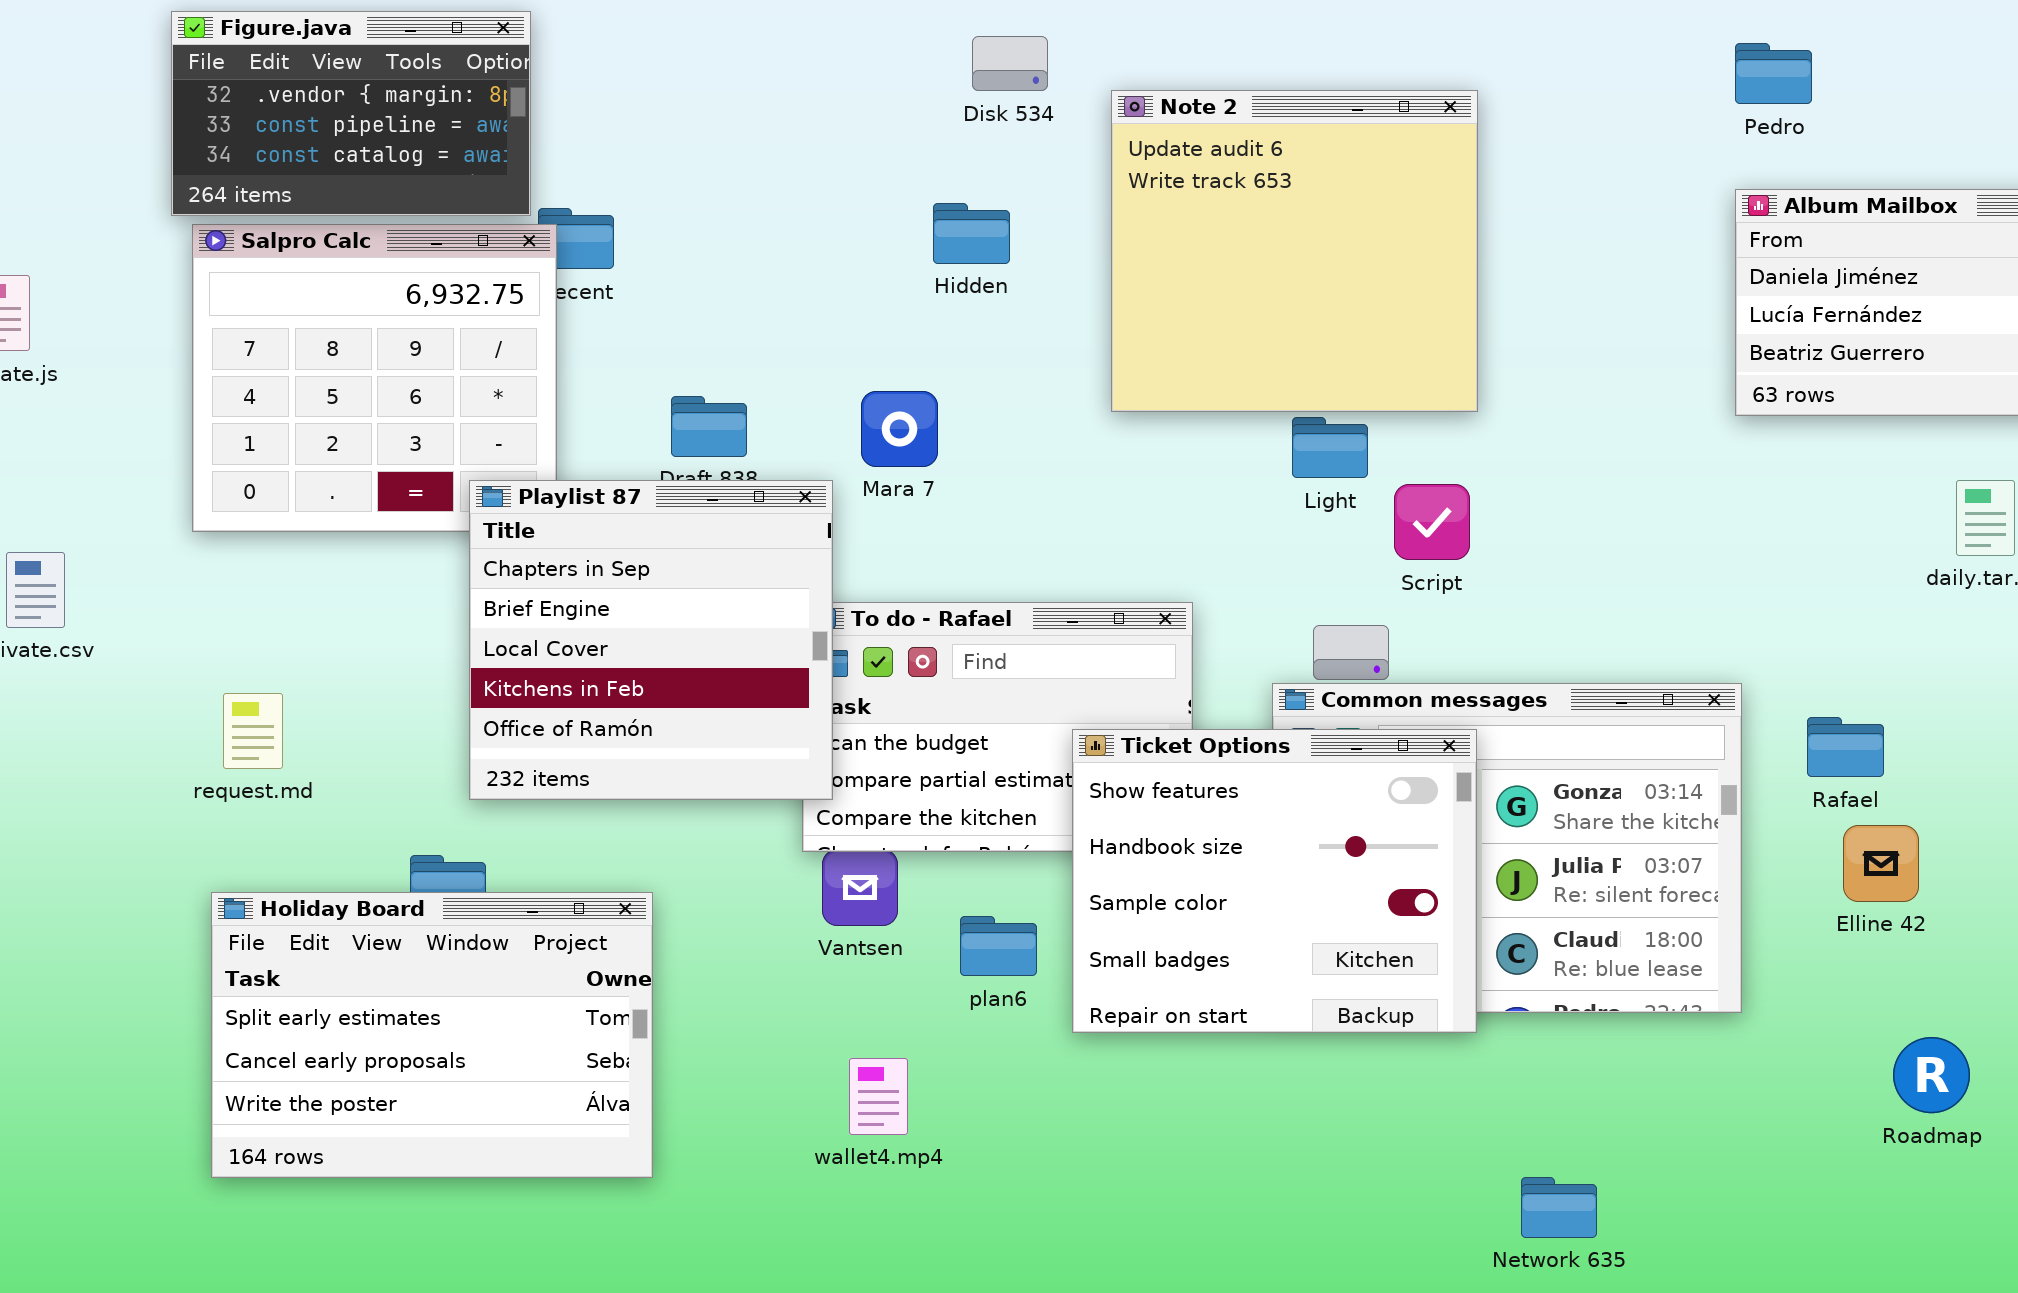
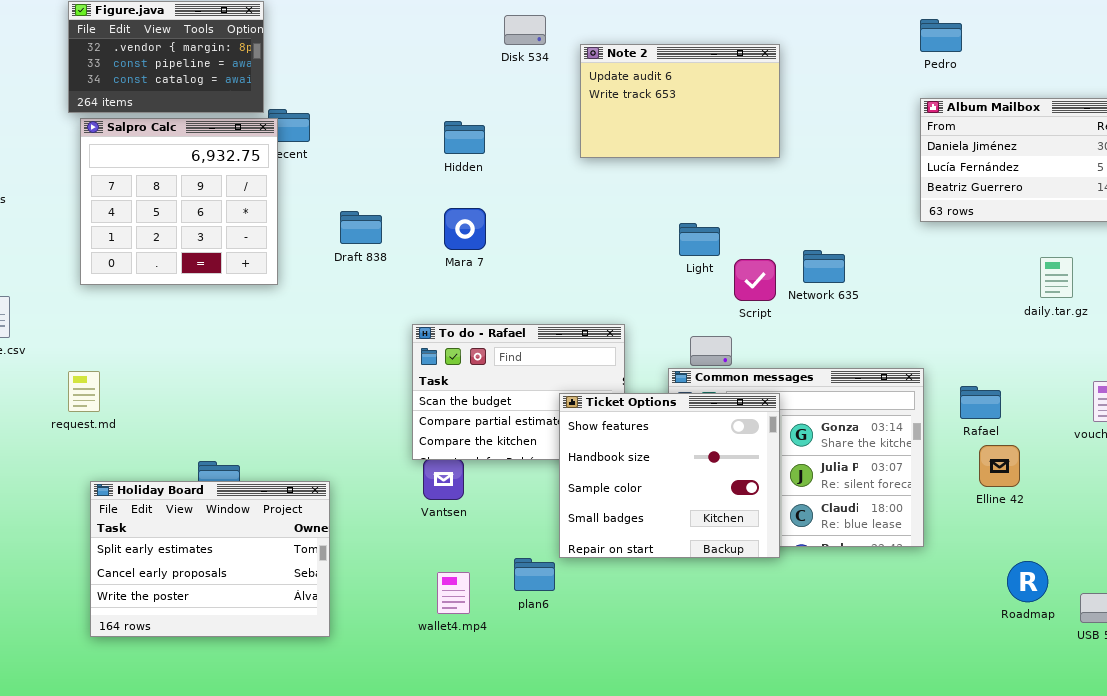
Note 2: [1111,90,1478,412] -> [580,44,780,158], resized
Hidden: [933,203,1010,264] -> [444,121,485,154], moved
Playlist 87: [469,480,833,800] -> none, closed
request.md: [223,693,283,769] -> [68,371,100,412], moved
plan6: [960,916,1037,976] -> [514,558,555,591], moved
Network 635: [1521,1177,1597,1238] -> [803,250,845,283], moved

